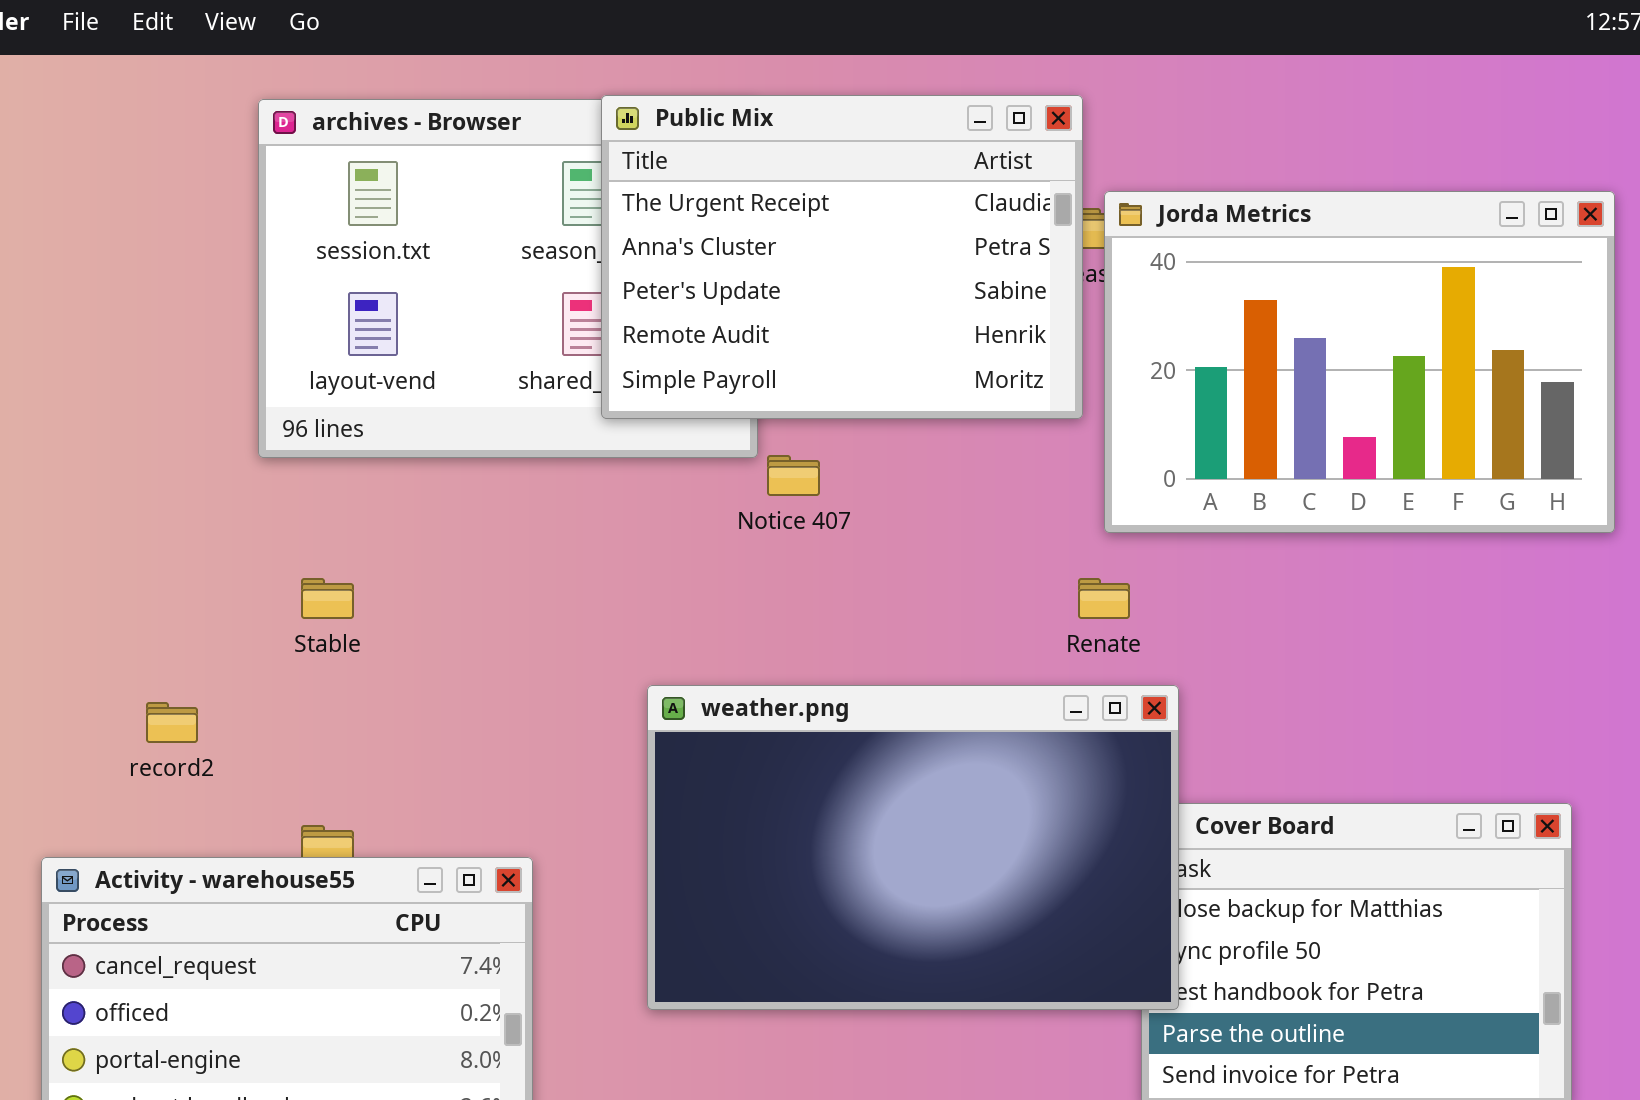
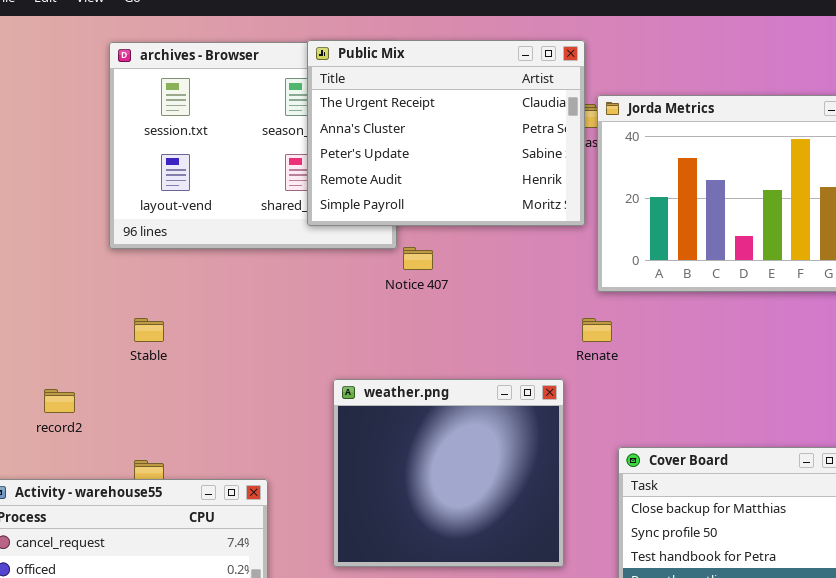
weather.png: [647,685,1179,1010] -> [333,379,564,567], resized

